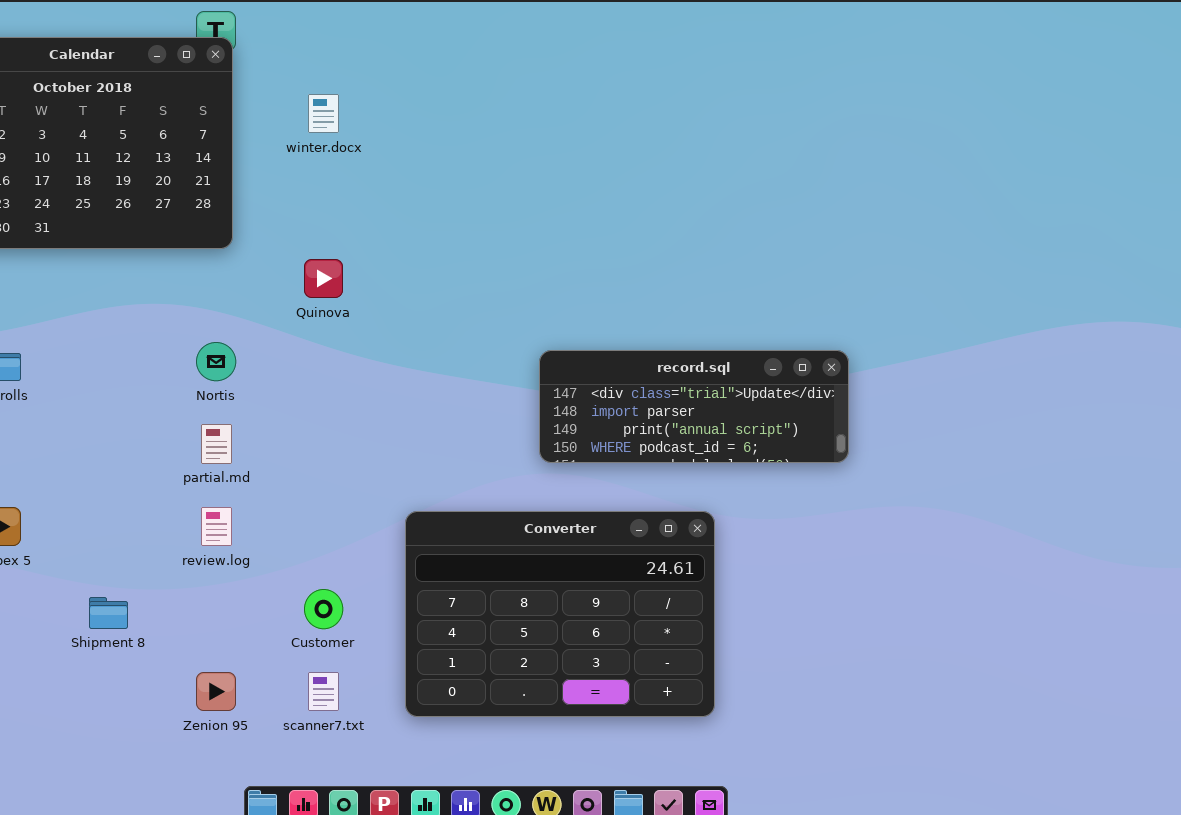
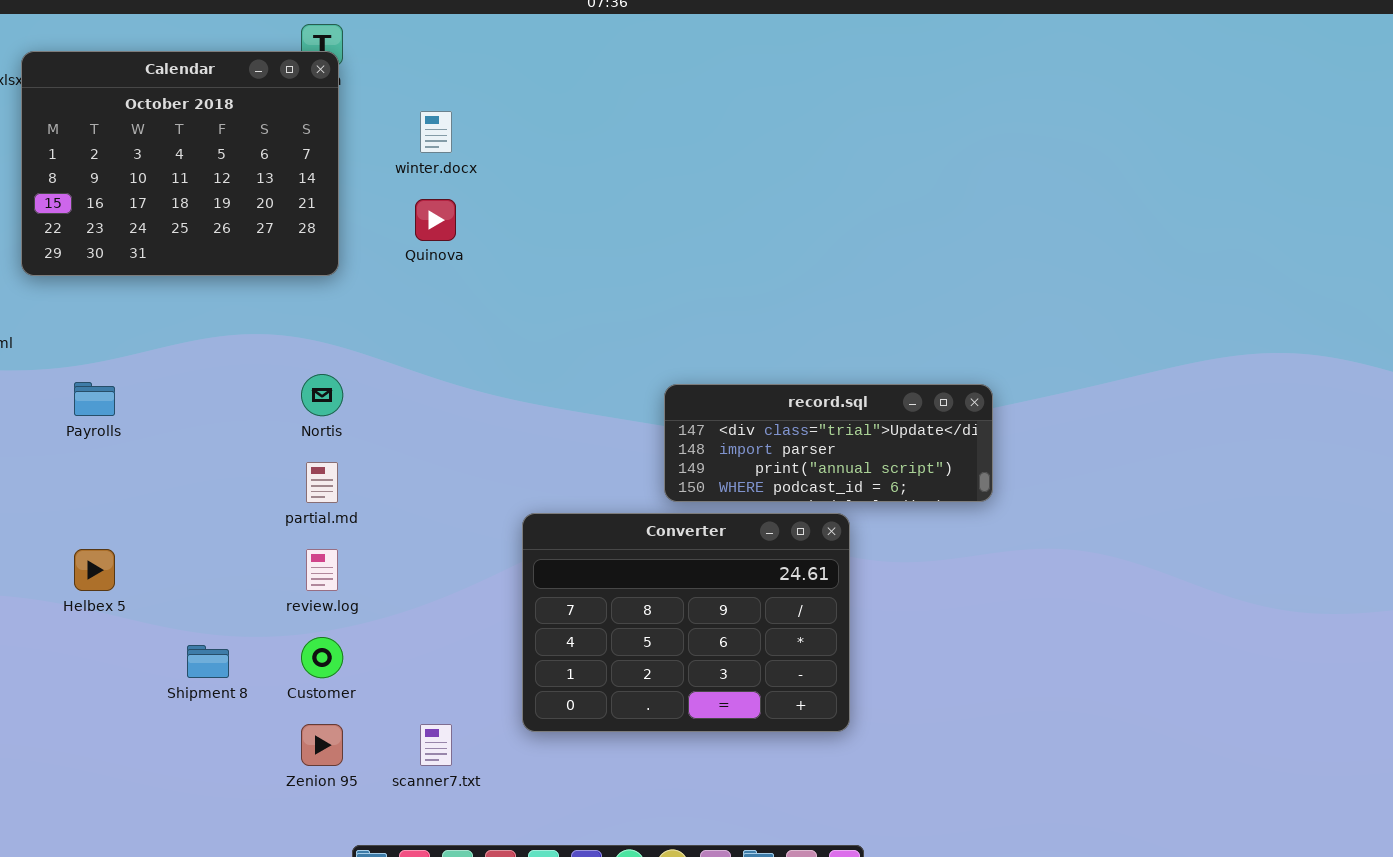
Quinova: [304,259,343,298] -> [415,199,456,241], moved
Converter: [405,511,715,717] -> [522,513,850,732], moved
Customer: [304,589,343,629] -> [301,637,343,678], moved

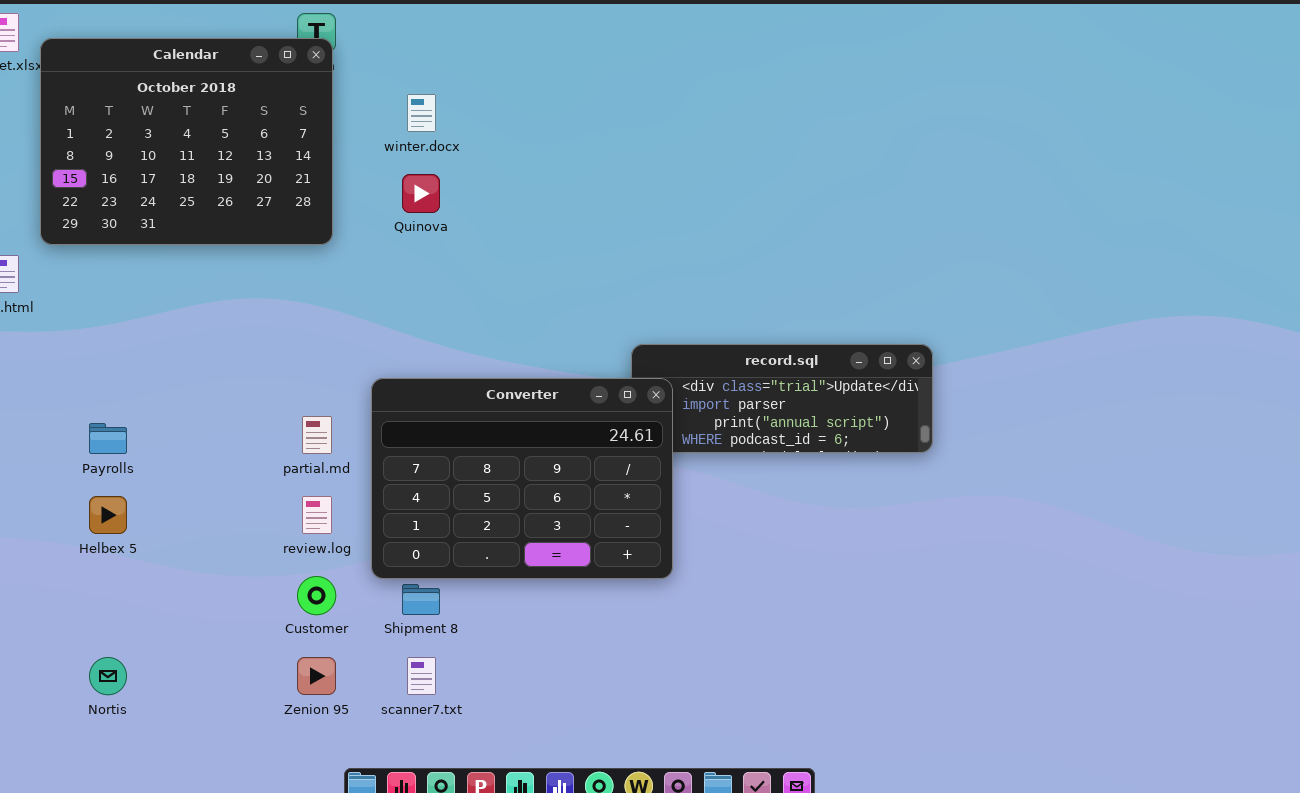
Nortis: [301,374,343,416] -> [89,657,127,695], moved
Payrolls: [74,382,115,416] -> [89,423,127,454], moved
Converter: [522,513,850,732] -> [371,378,673,579], moved
Shipment 8: [187,645,229,678] -> [402,584,440,615], moved

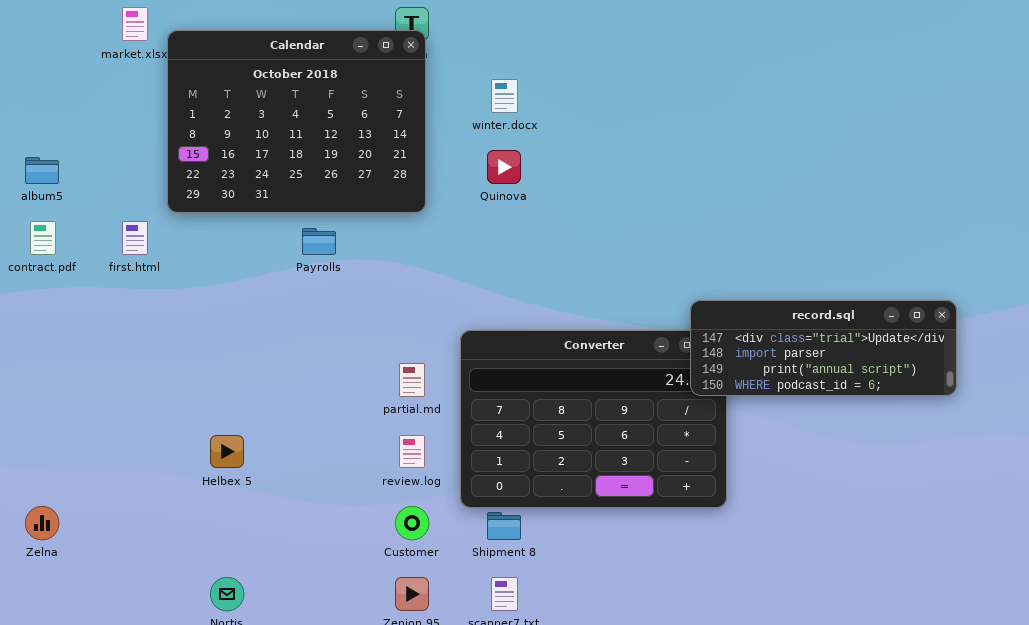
record.sql: [631,344,933,453] -> [690,300,957,396], raised
Payrolls: [89,423,127,454] -> [302,228,336,255], moved

